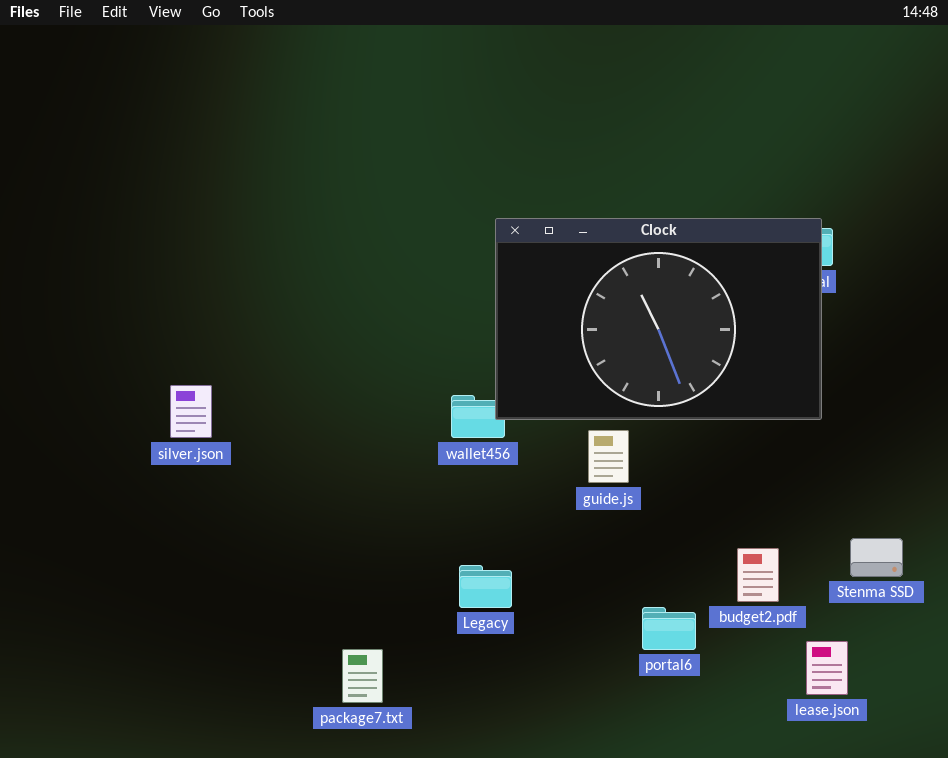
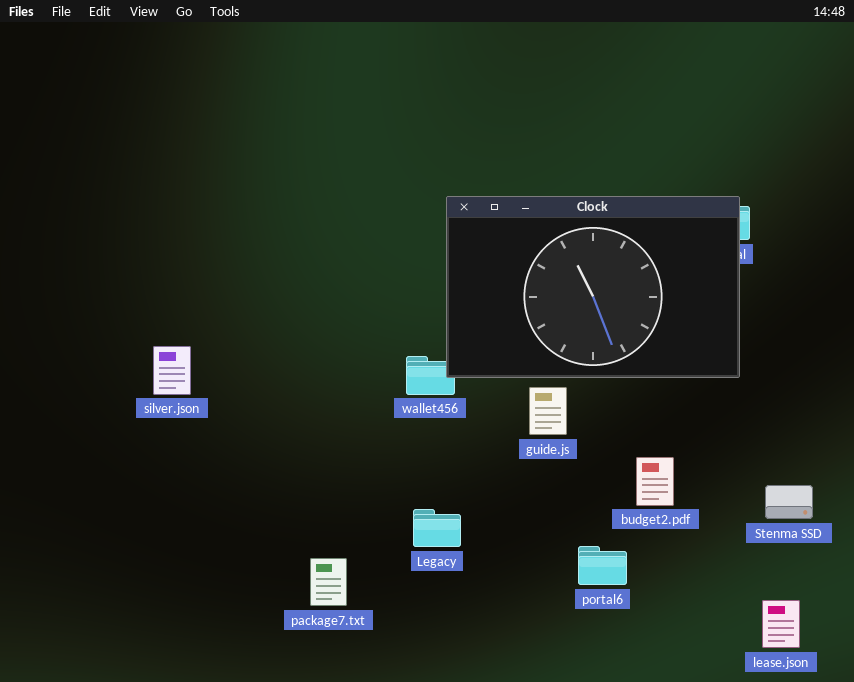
budget2.pdf: [737,548,779,602] -> [636,457,674,506], moved
lease.json: [806,641,848,695] -> [762,600,800,648], moved
package7.txt: [342,649,383,703] -> [310,558,347,606], moved

